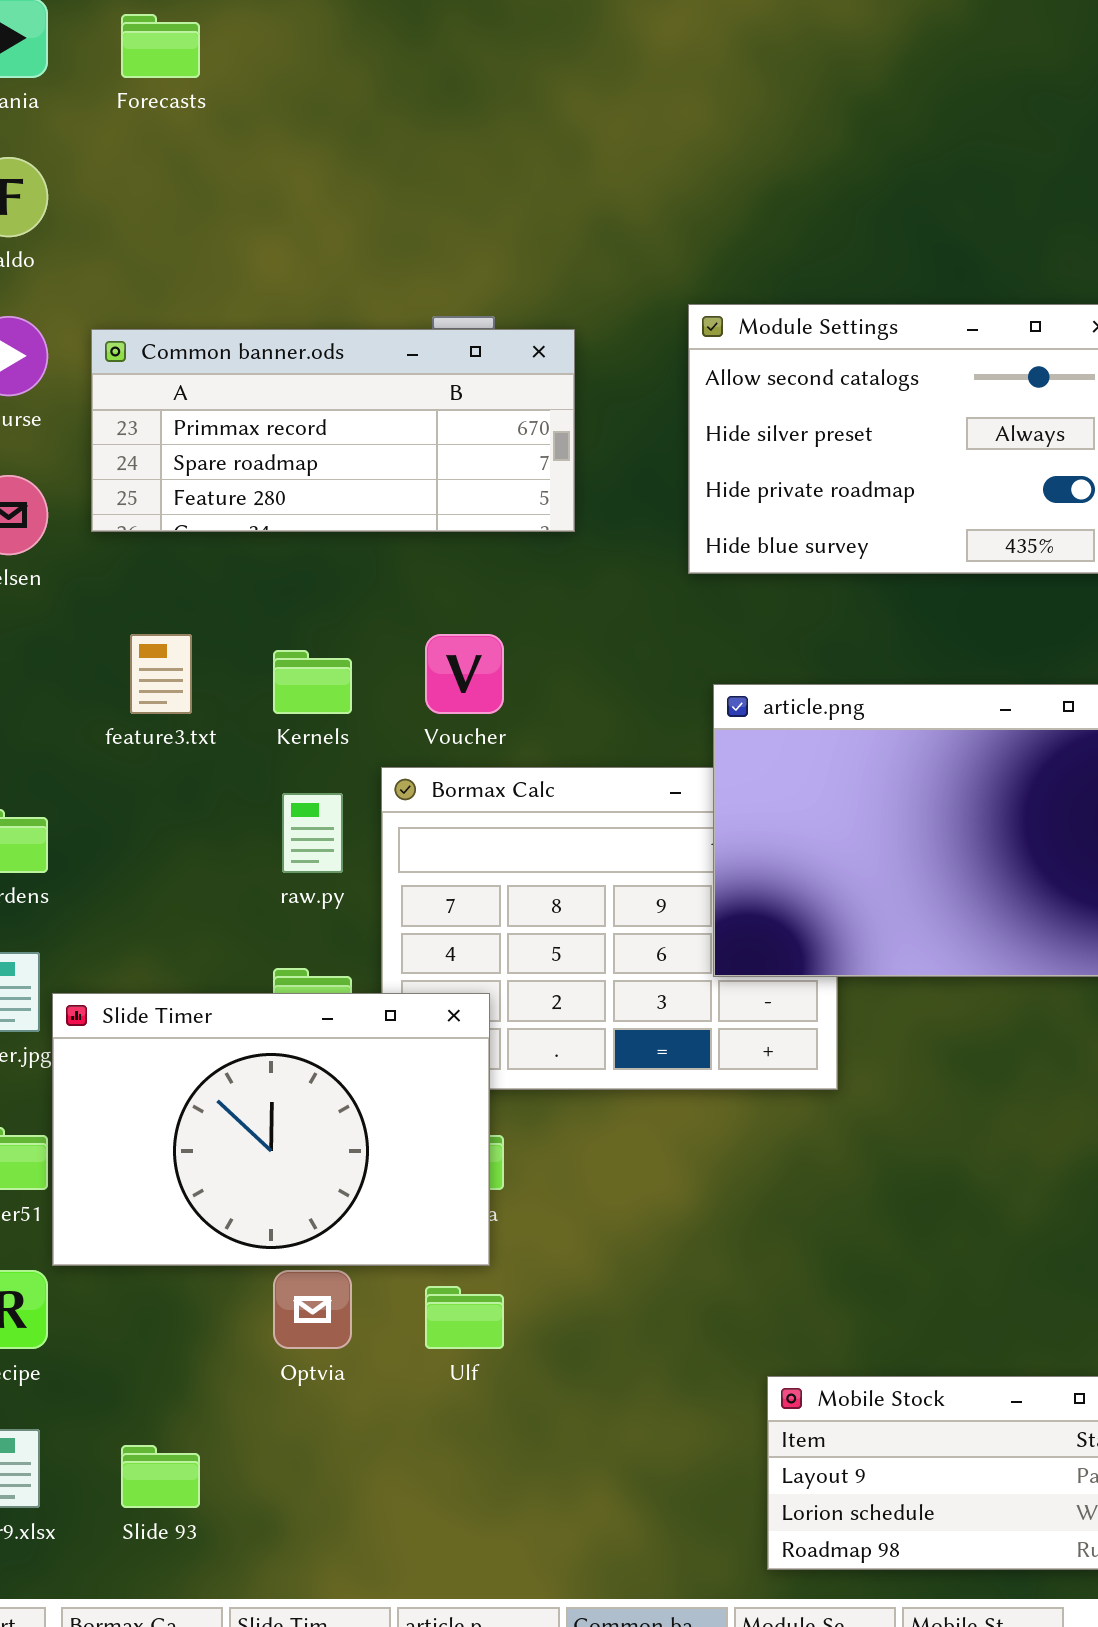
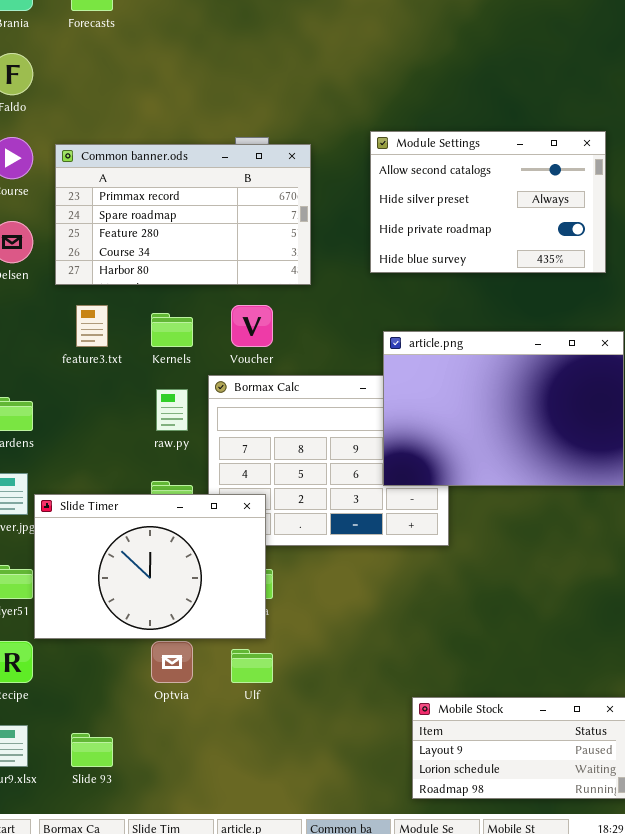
Common banner.ods: [91,329,575,532] -> [55,144,311,285], resized

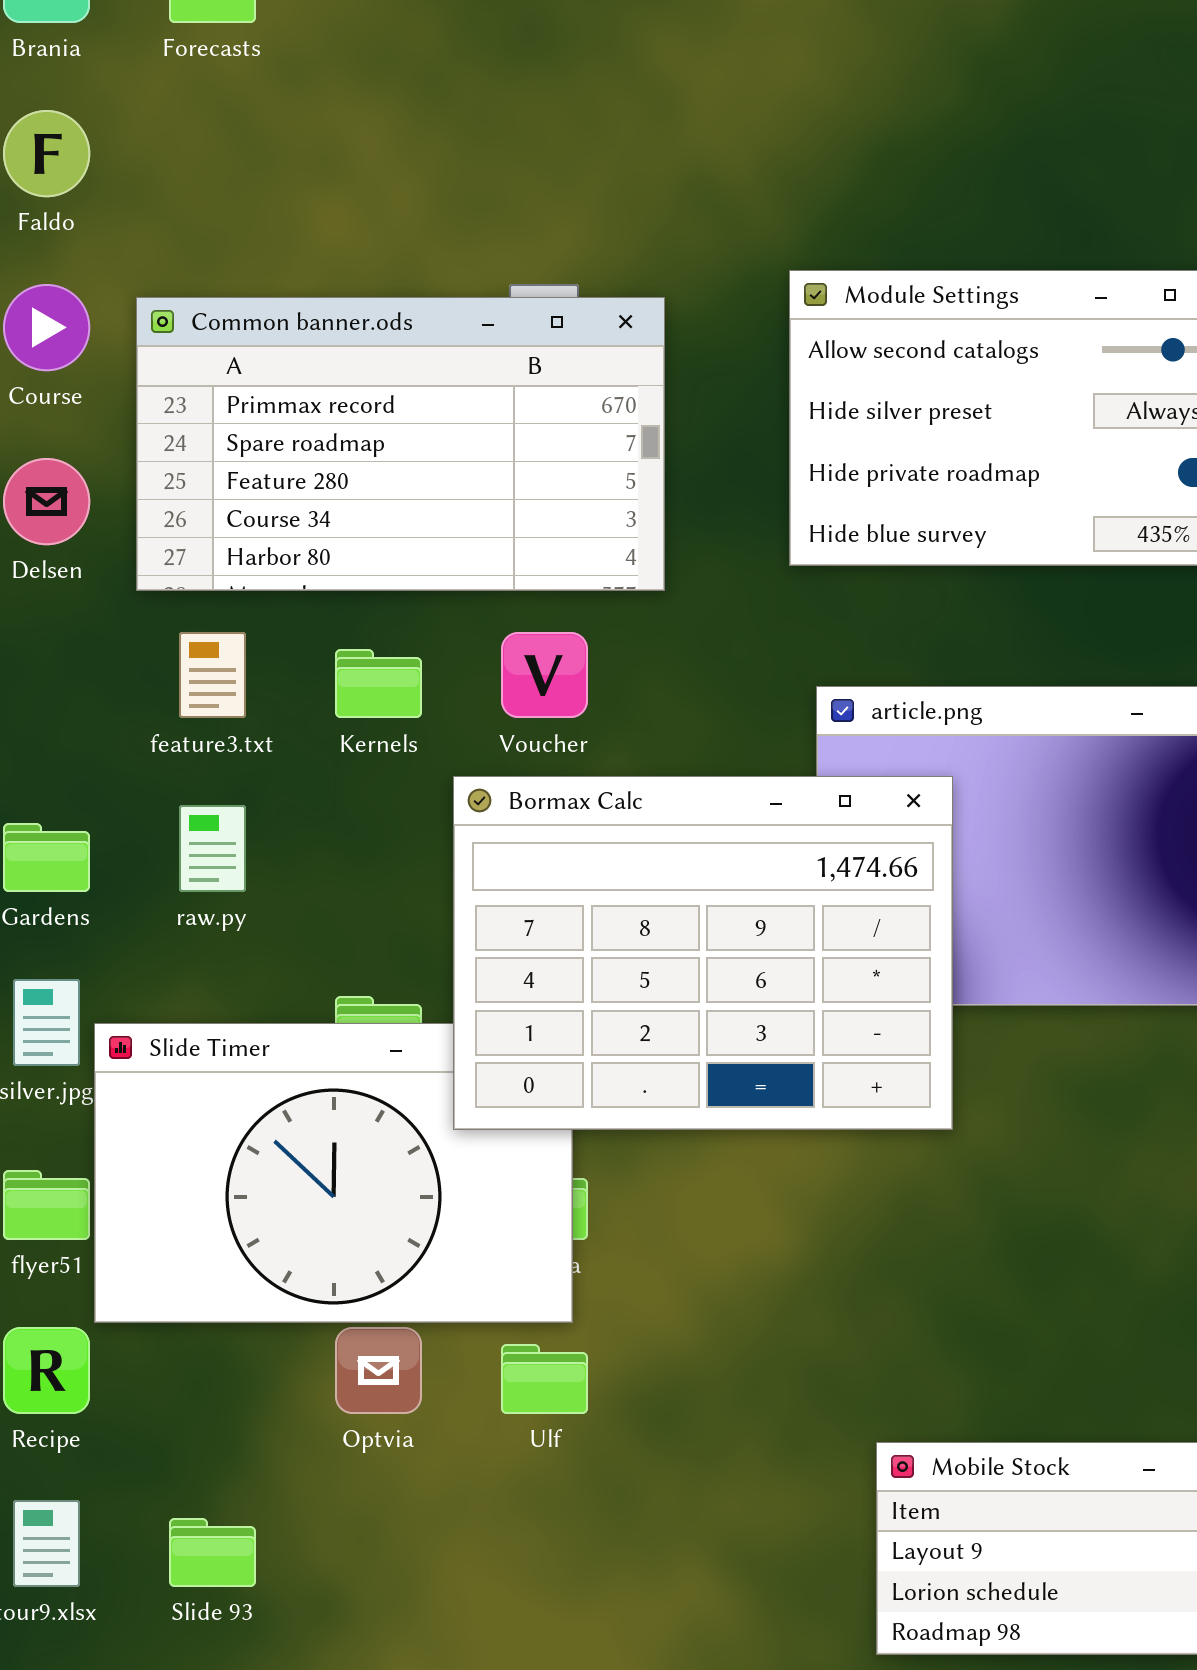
Bormax Calc: [208,375,449,546] -> [453,776,953,1130], raised
raw.py: [156,389,188,431] -> [179,805,246,892], moved

